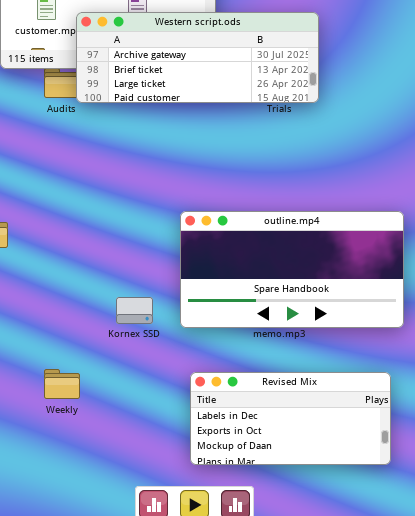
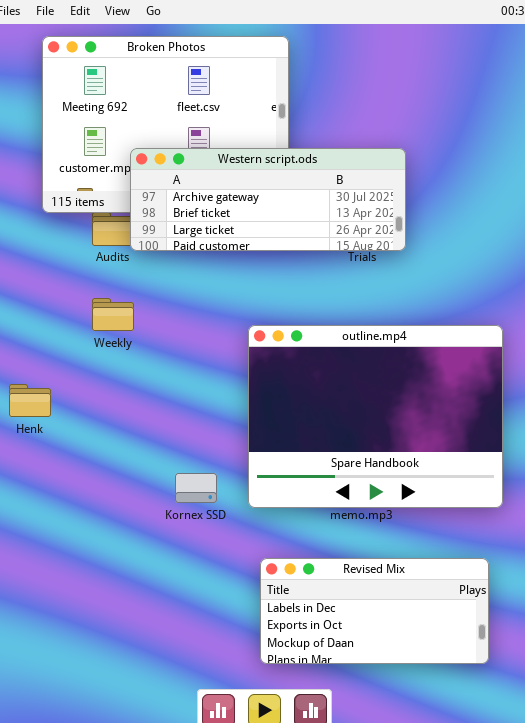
outline.mp4: [180,211,404,328] -> [248,325,503,508], resized
Weekly: [44,369,80,399] -> [92,298,134,331], moved

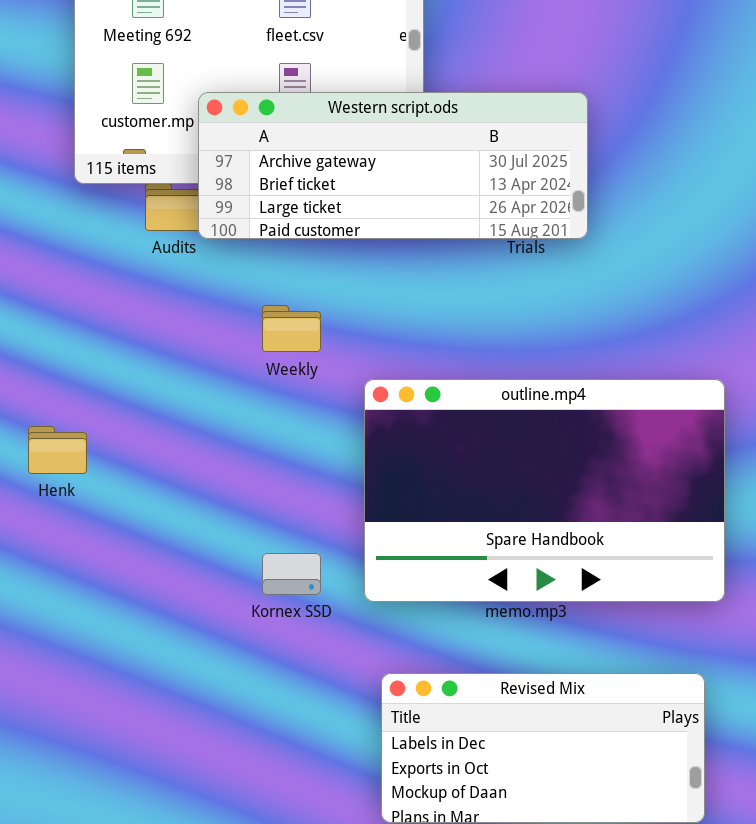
Weekly: [92,298,134,331] -> [262,305,321,352], moved
outline.mp4: [248,325,503,508] -> [364,379,725,602], resized

